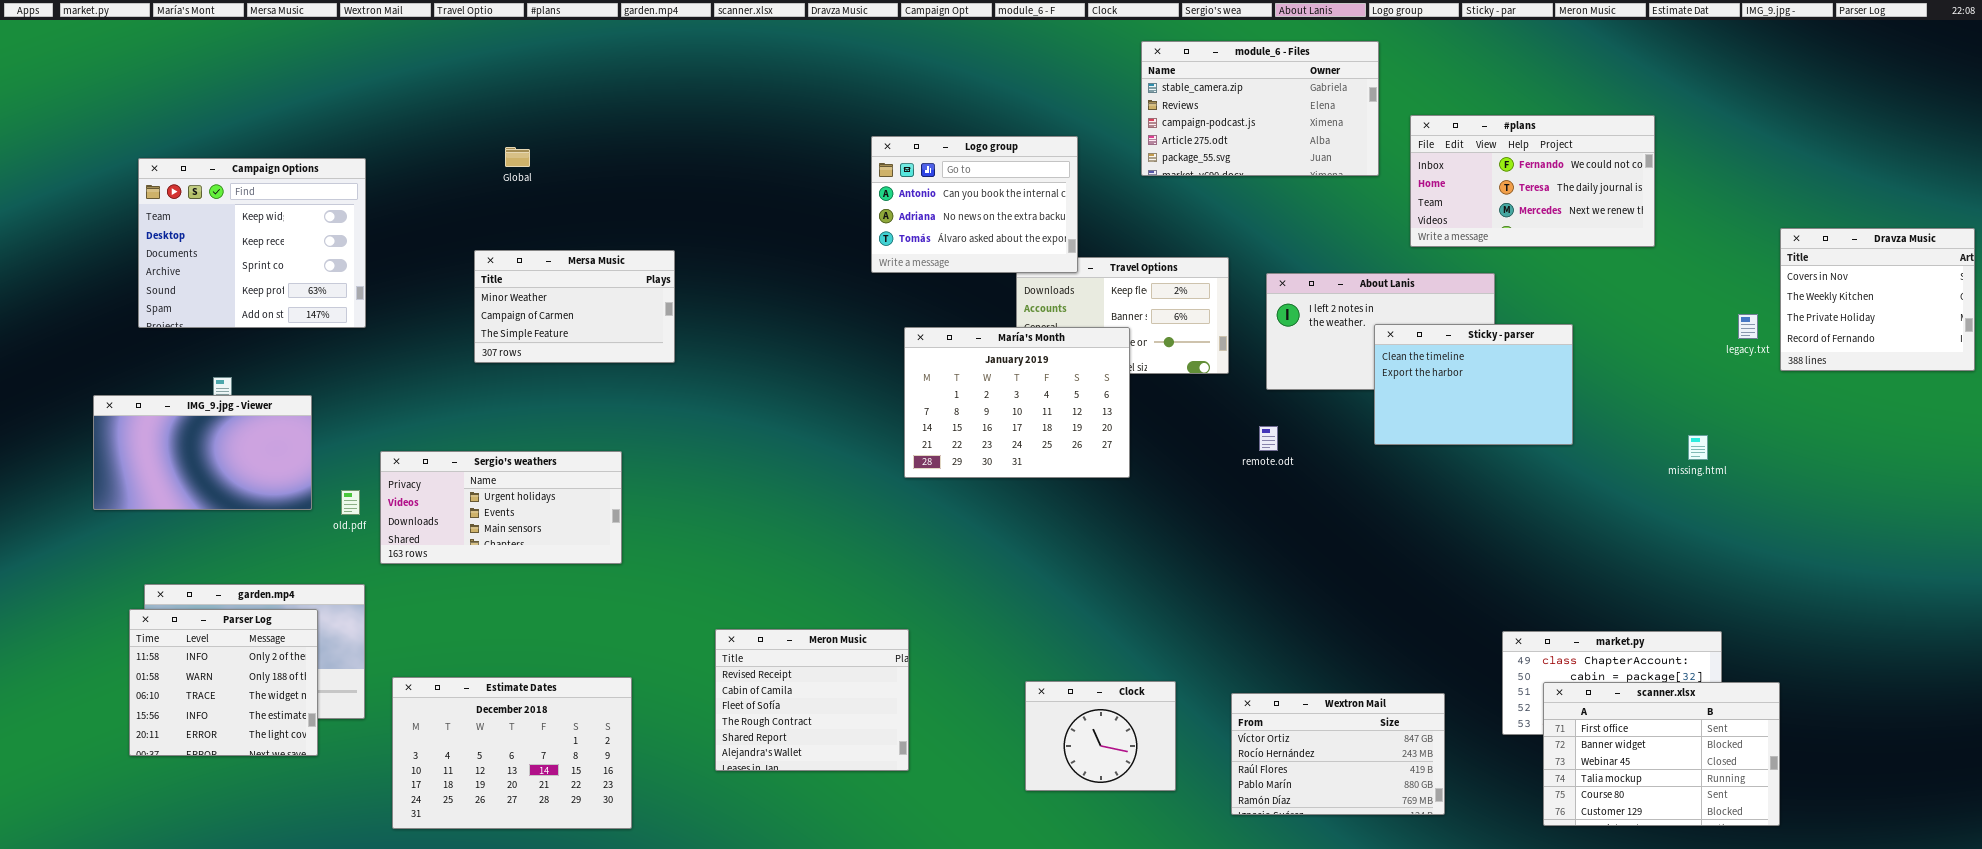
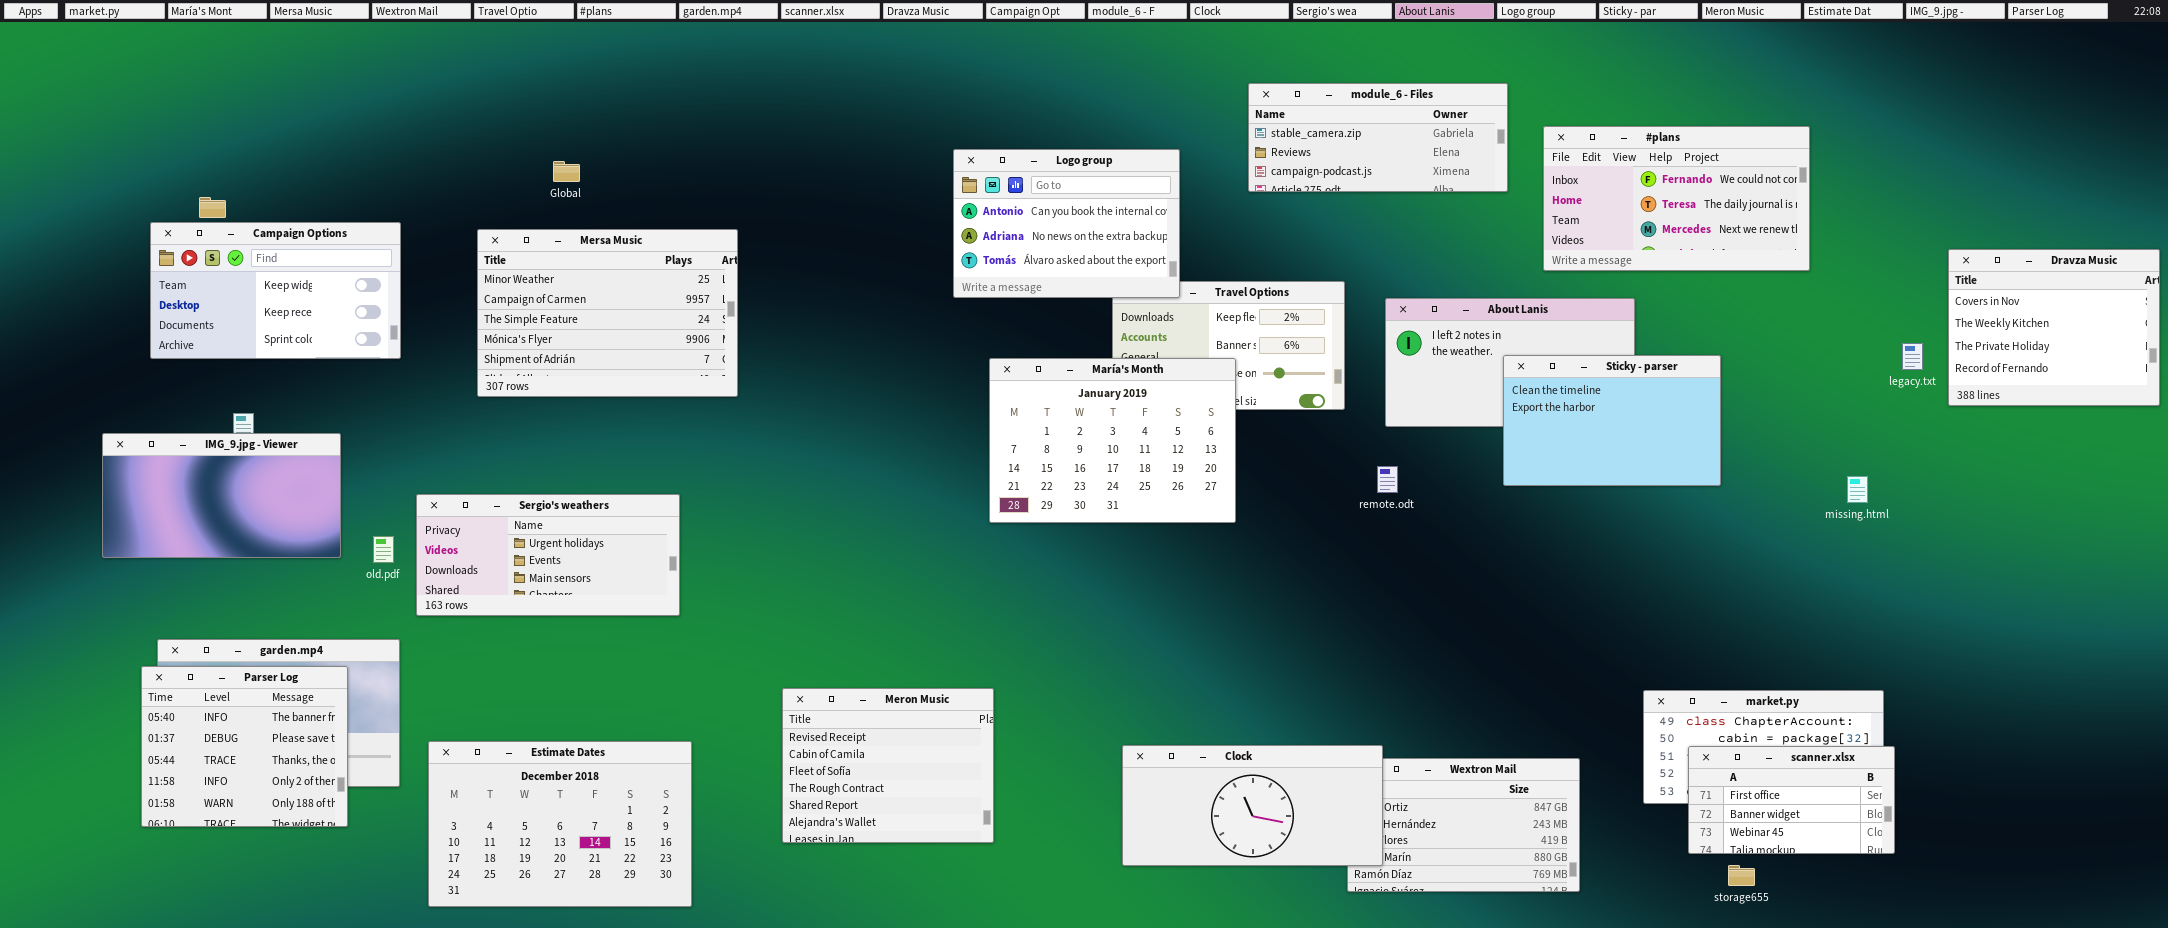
module_6 - Files: [1141,41,1379,176] -> [1248,83,1508,192], resized
Campaign Options: [138,158,366,328] -> [150,222,401,359], resized
Mersa Music: [474,250,675,363] -> [477,229,738,397], resized
Parser Log: [129,609,318,756] -> [141,666,348,827], scrolled up 3 rows
Clock: [1025,681,1176,791] -> [1122,745,1383,866], resized
scanner.xlsx: [1543,682,1780,826] -> [1688,746,1895,854], resized

